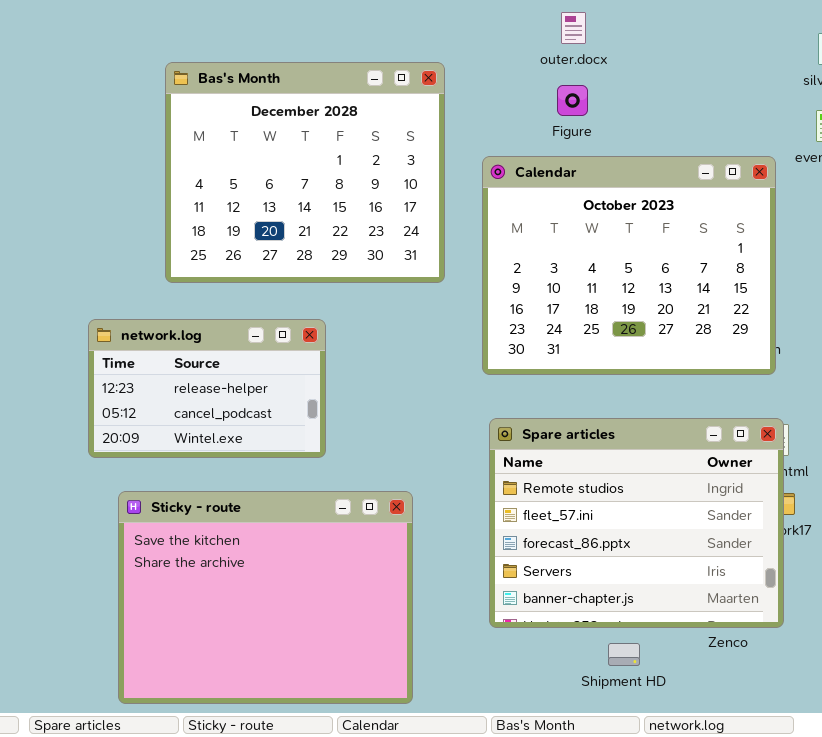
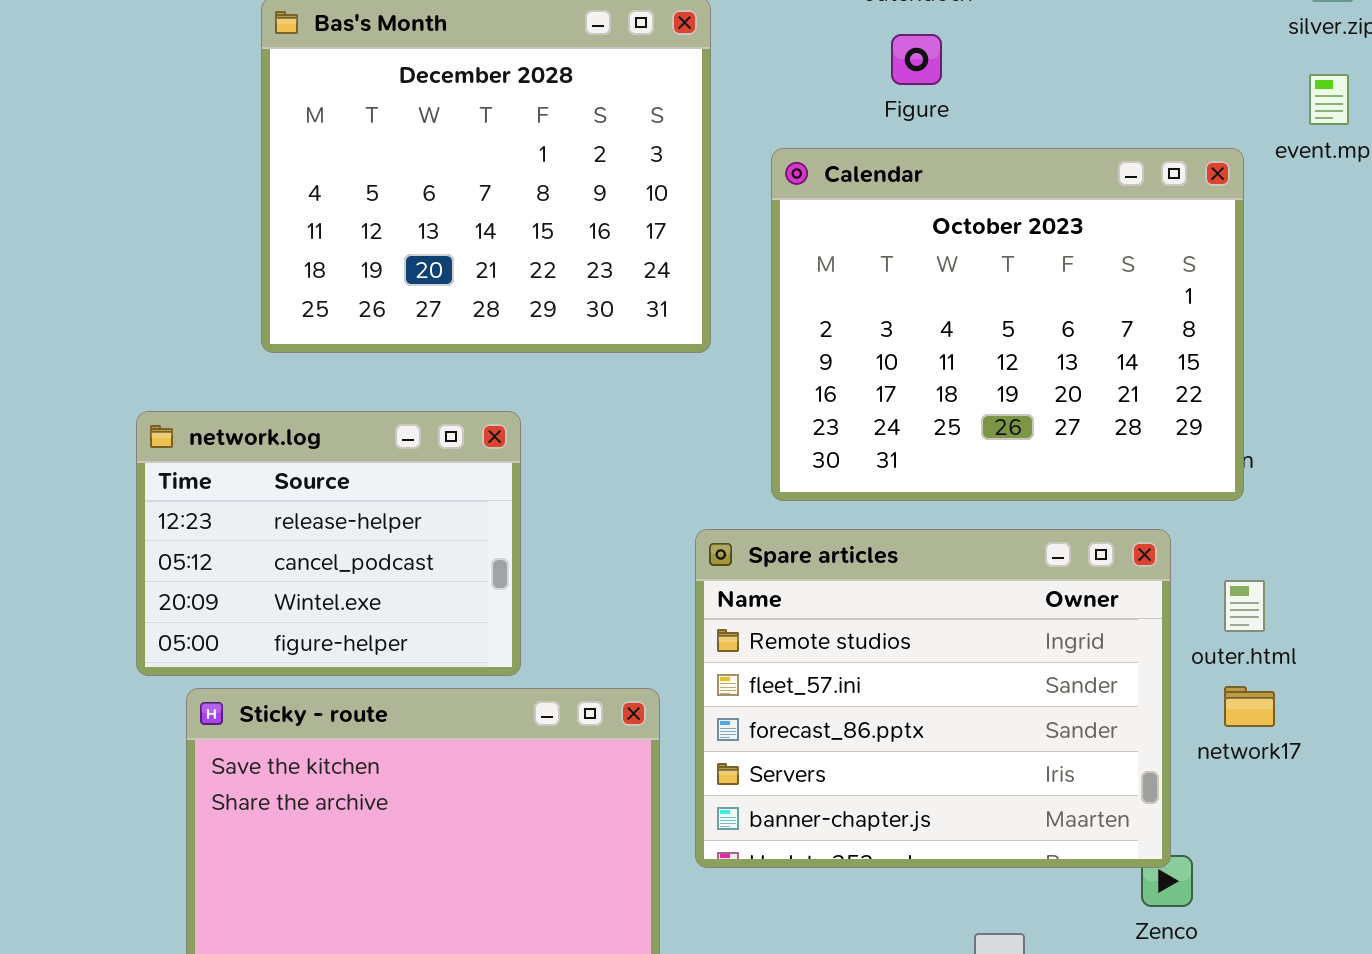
network.log: [88,319,326,458] -> [136,411,521,676], resized
Spare articles: [489,418,784,628] -> [695,529,1171,868], moved

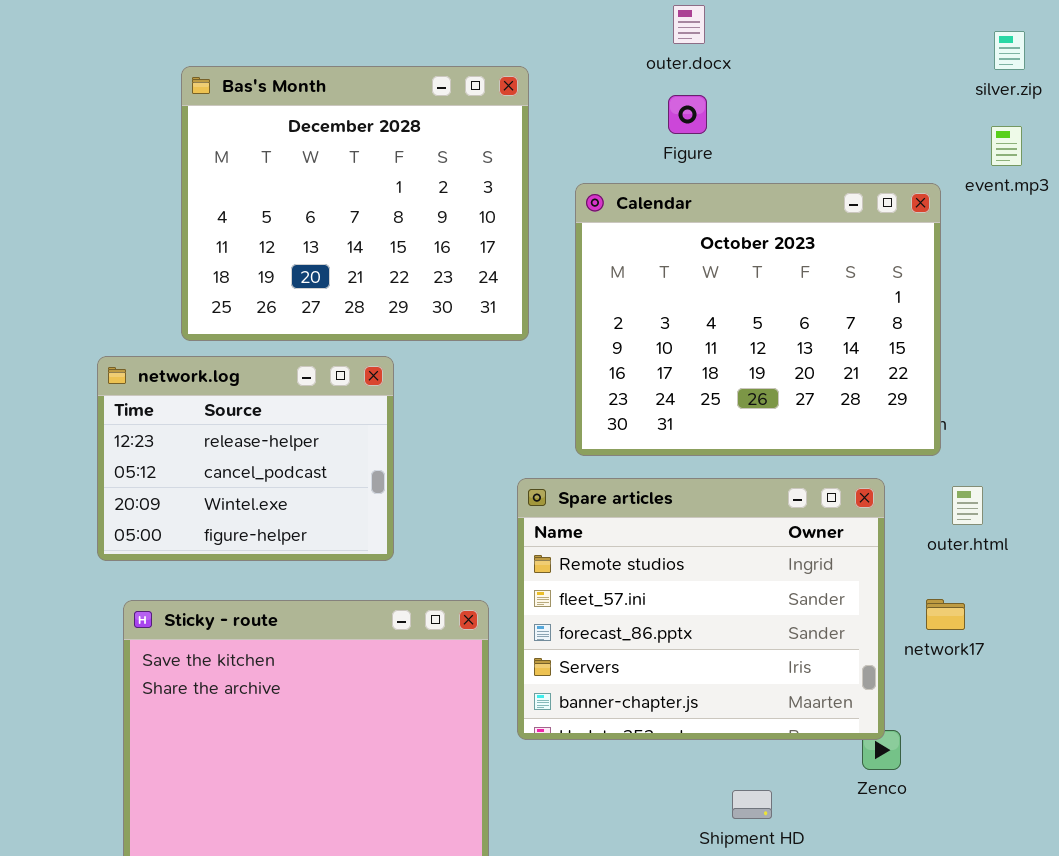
network.log: [136,411,521,676] -> [97,356,394,561], moved
outer.html: [1224,580,1265,632] -> [952,486,983,525], moved

